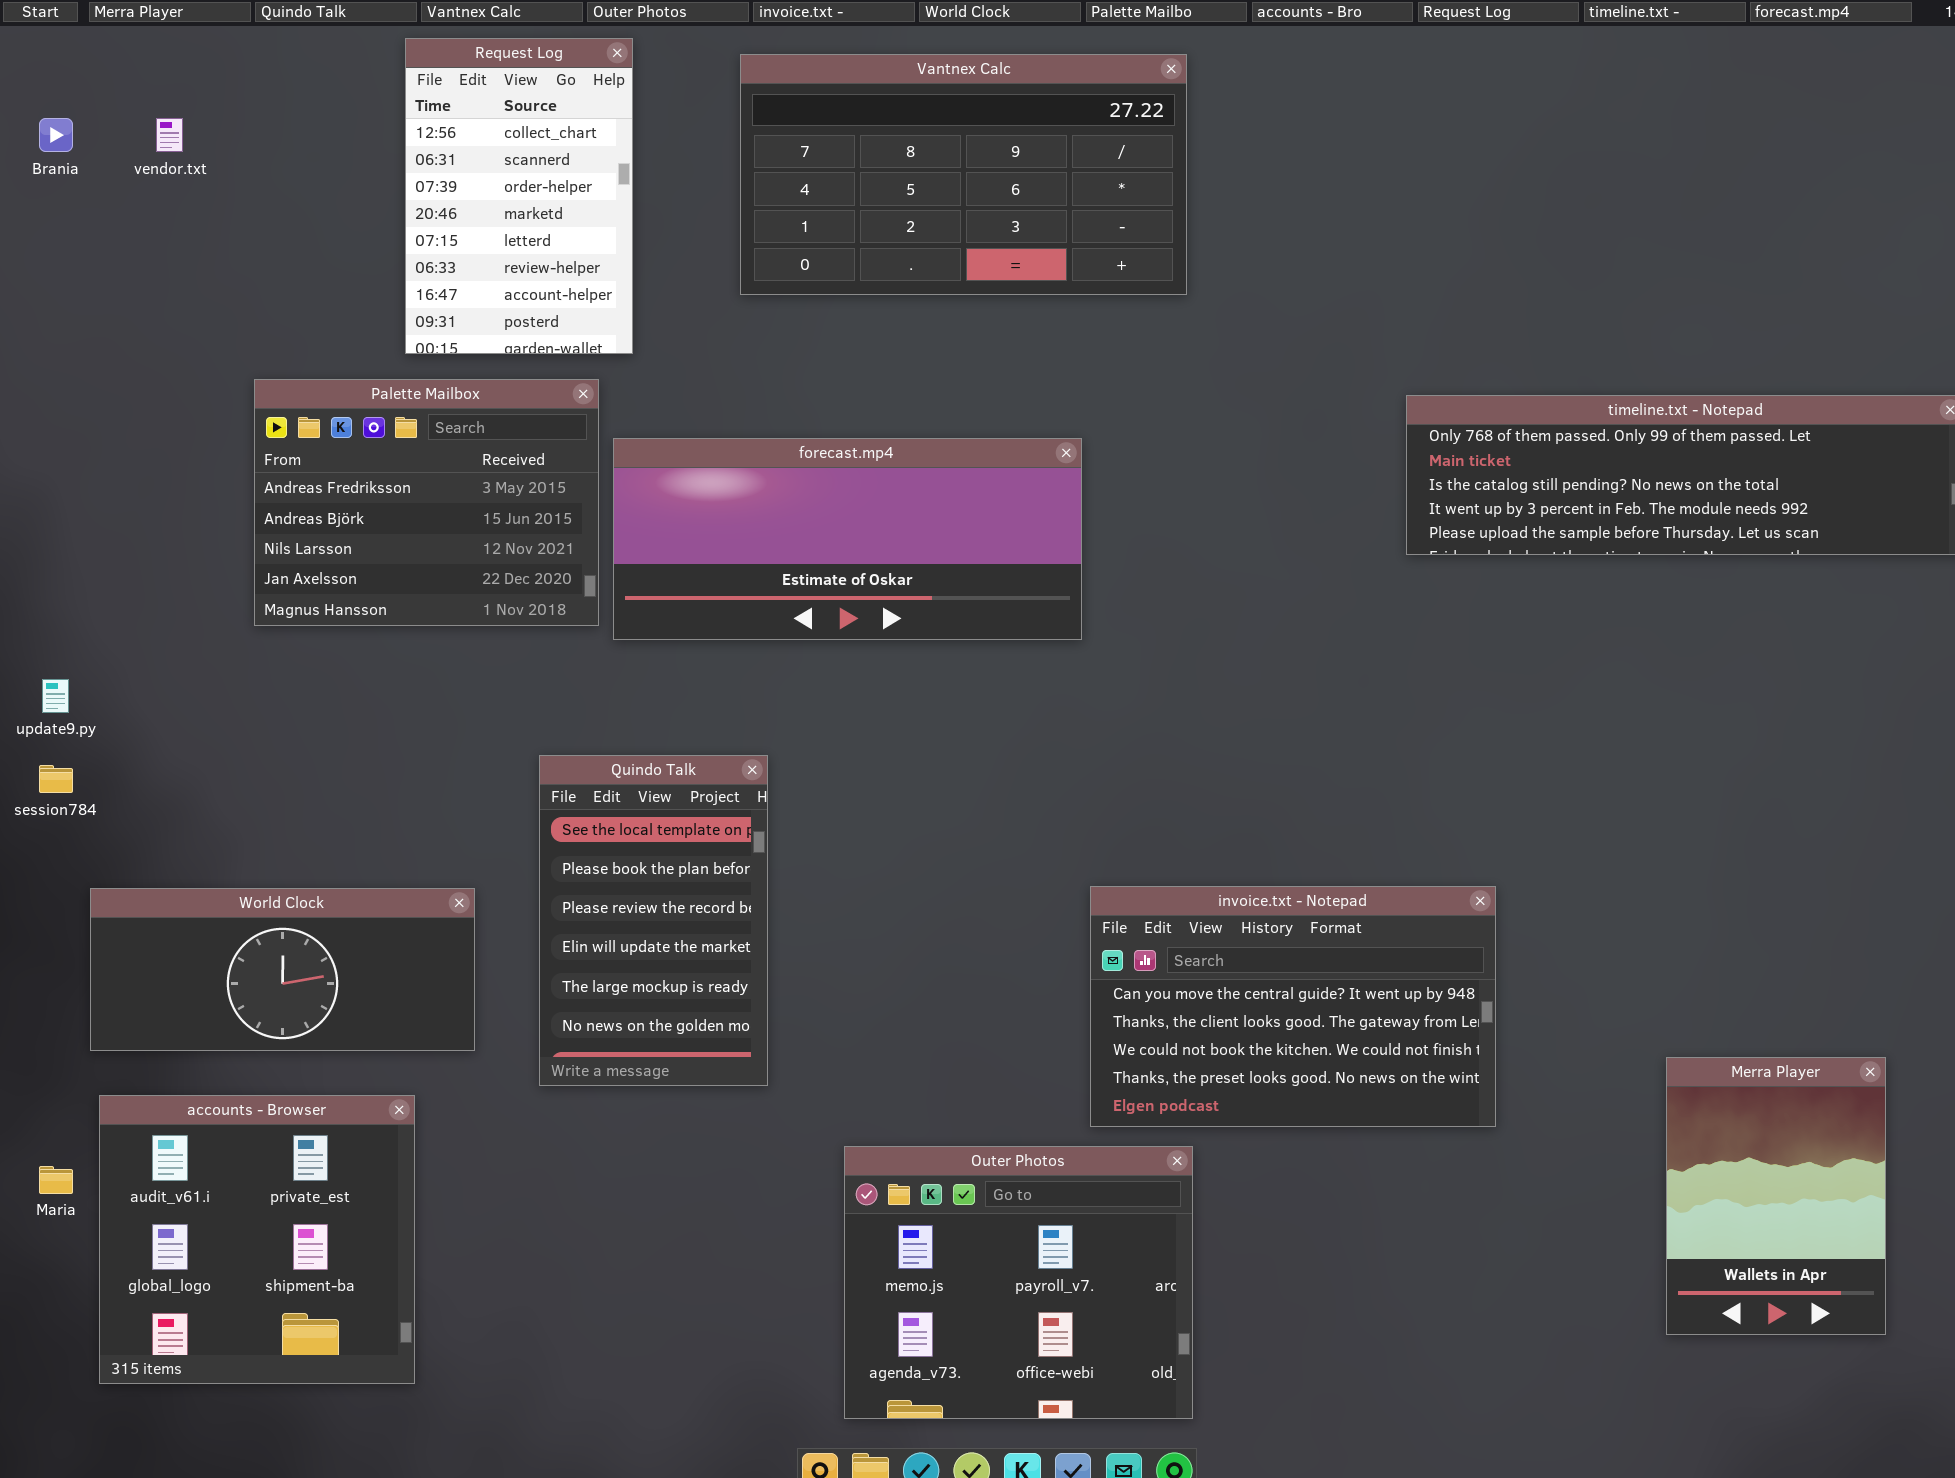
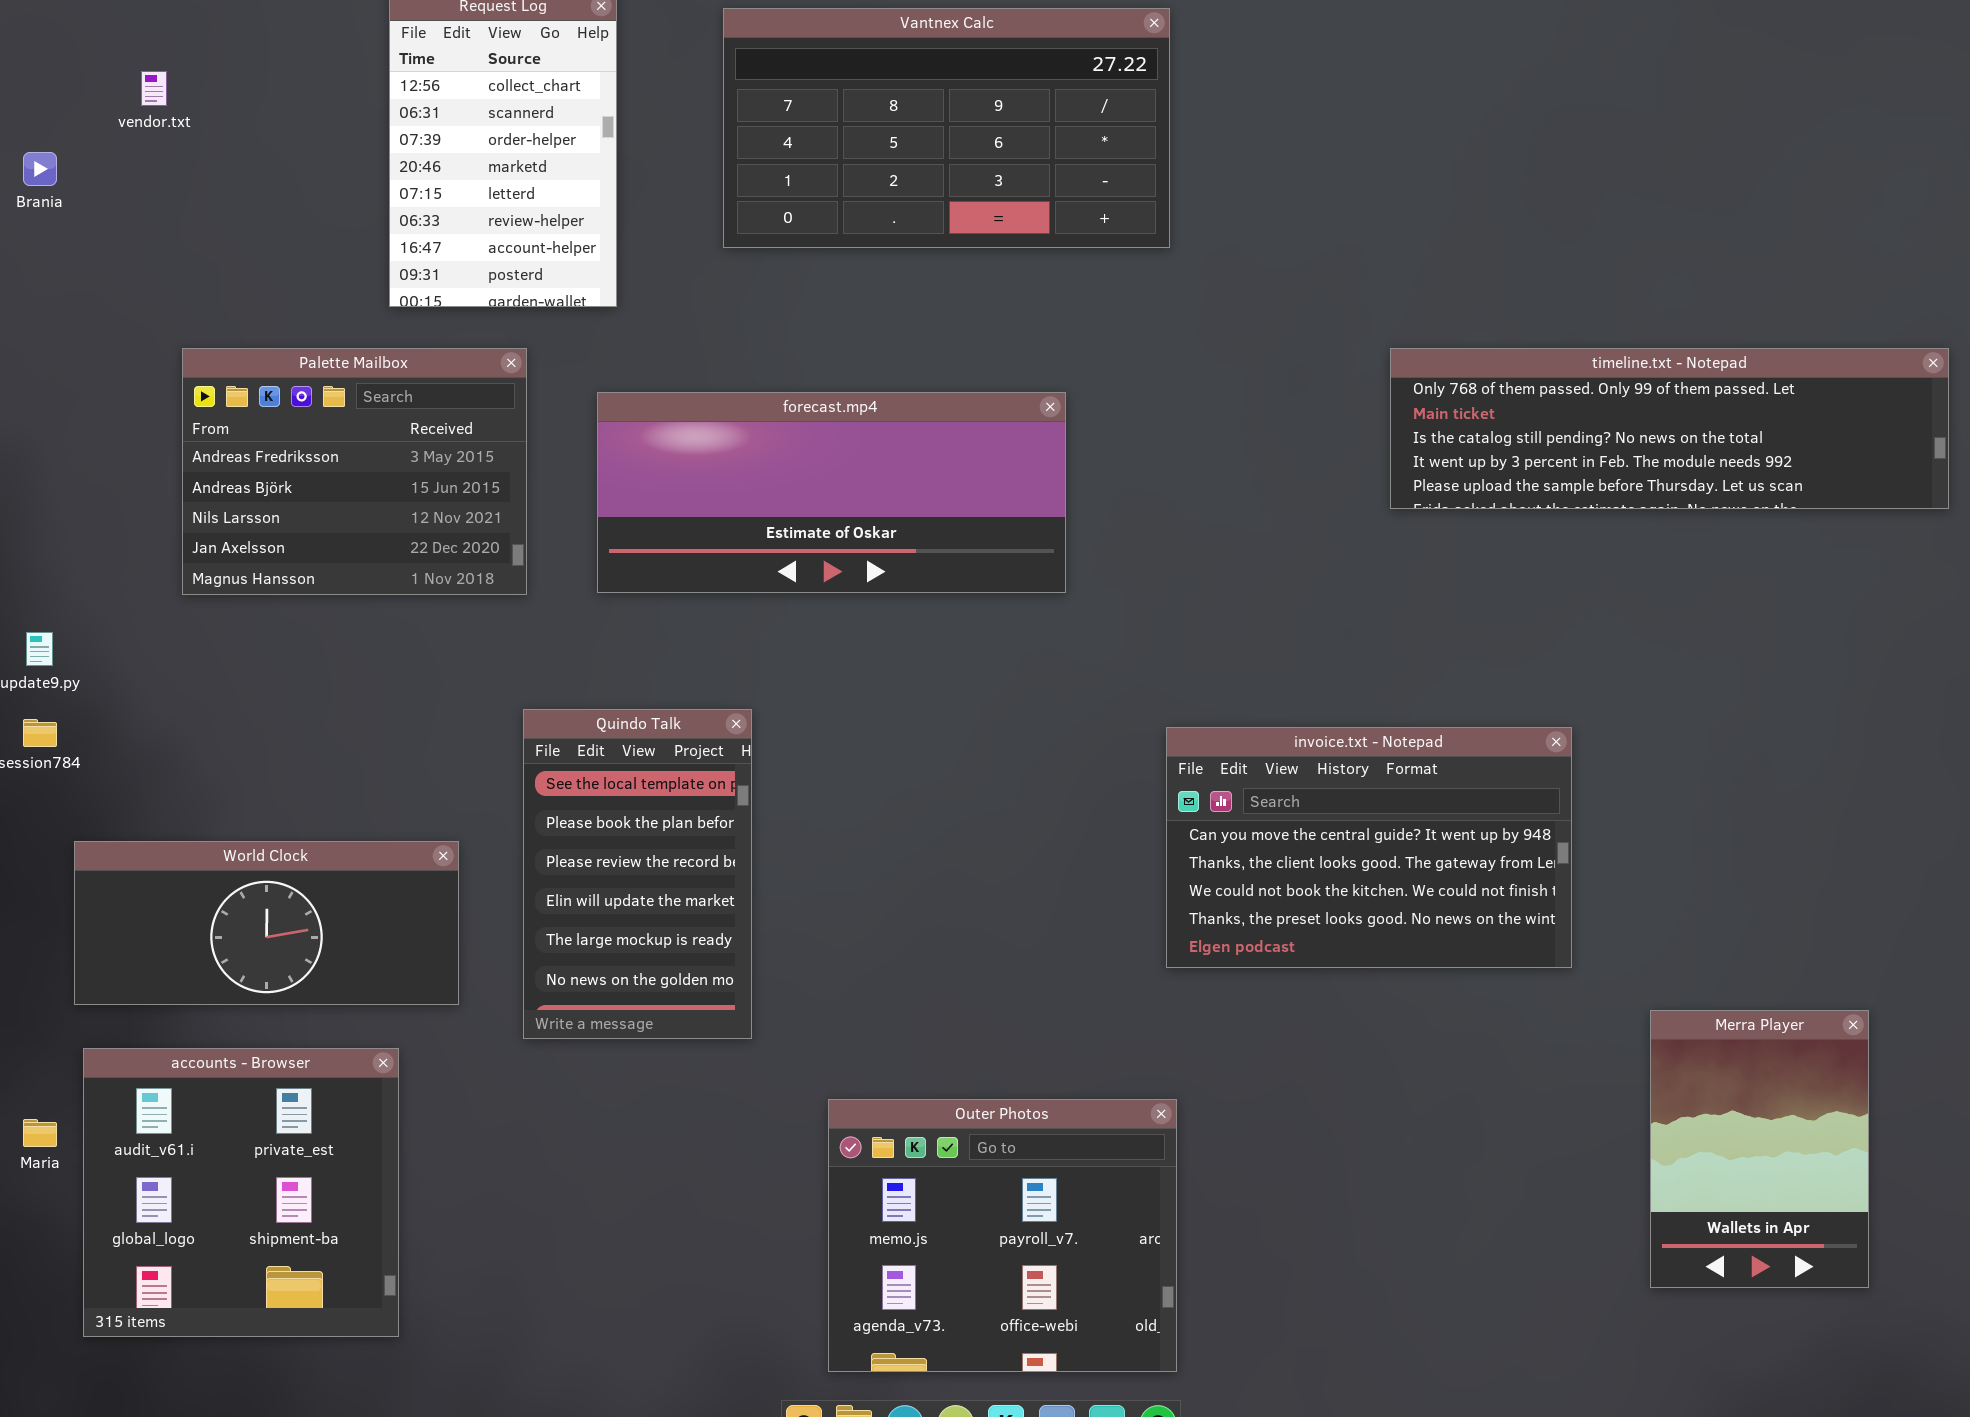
Brania: [39,118,73,152] -> [23,152,57,186], moved
Palette Mailbox: [254,379,599,626] -> [182,348,527,595], moved
invoice.txt - Notepad: [1090,886,1496,1127] -> [1166,727,1572,968], moved

